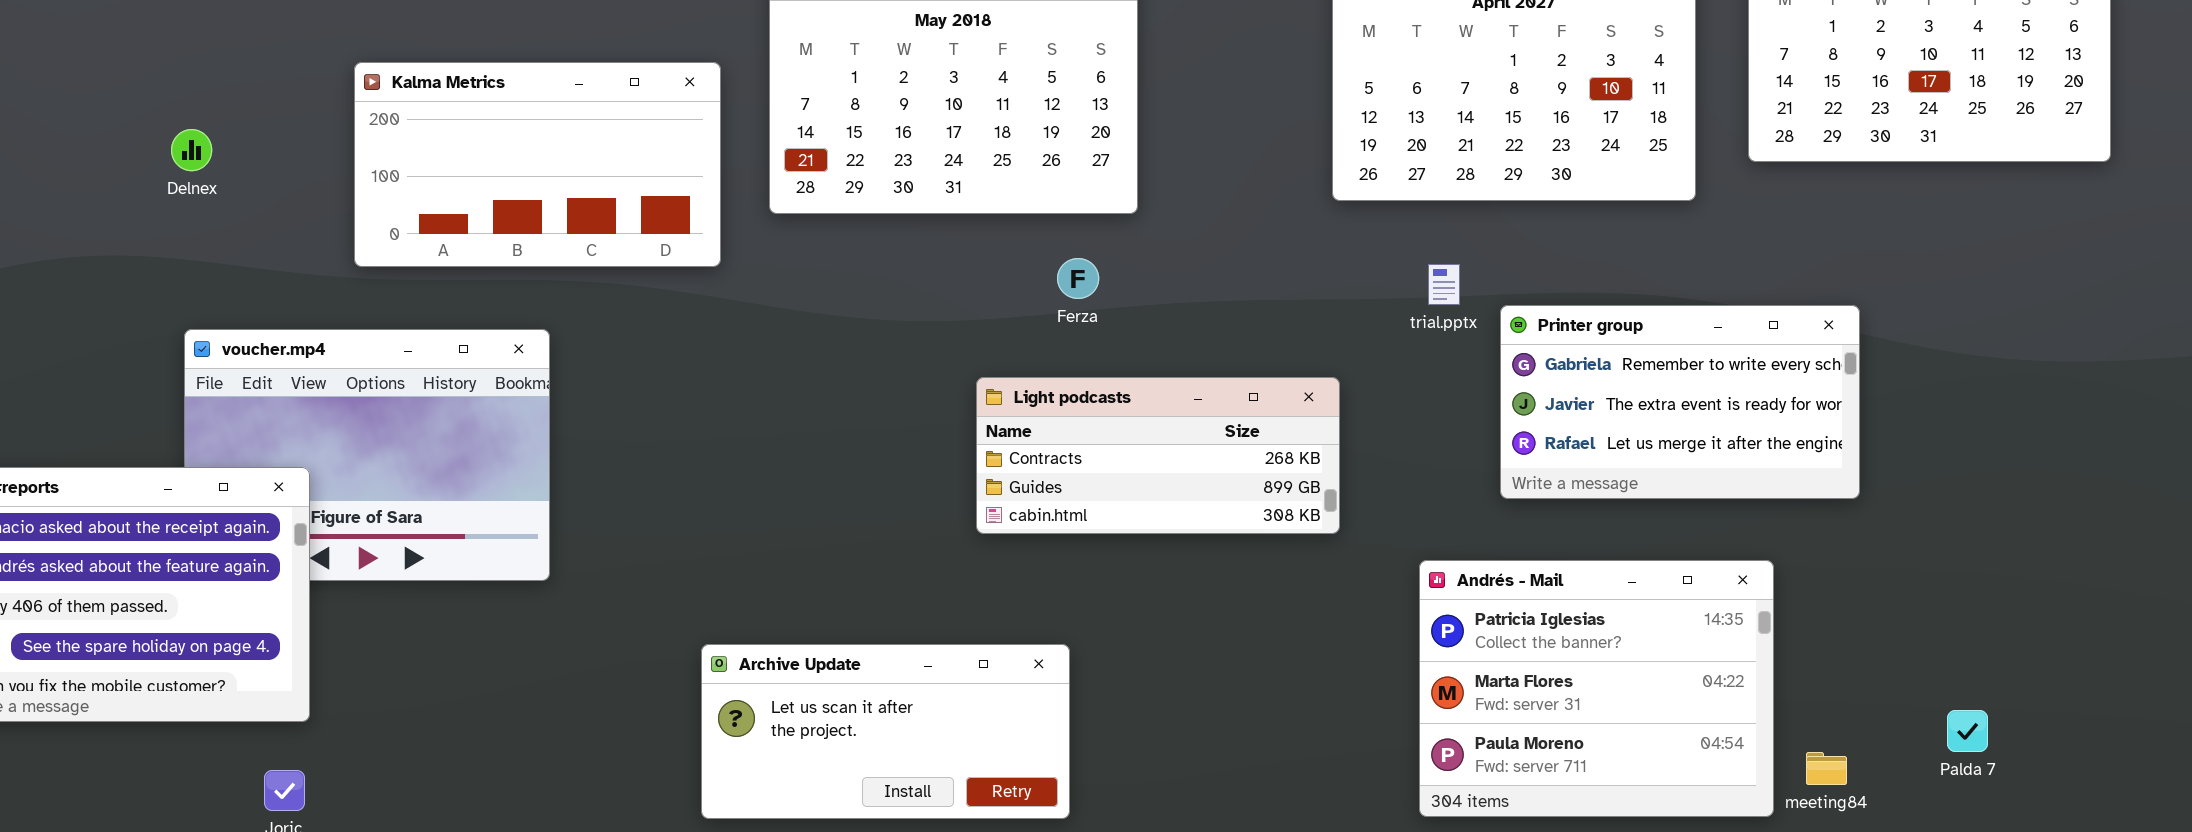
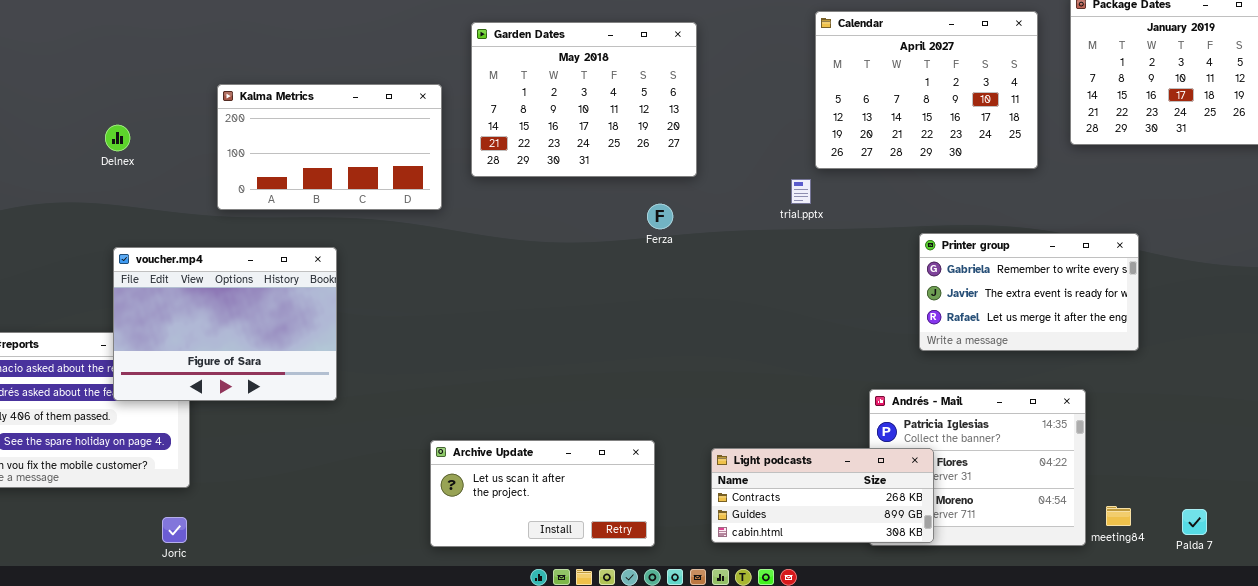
trial.pptx: [1428,264,1460,305] -> [791,179,811,204], moved
voucher.mp4: [184,329,550,581] -> [113,247,337,401], raised
Light podcasts: [976,377,1340,534] -> [711,448,934,543], moved
Palda 7: [1947,710,1988,752] -> [1182,509,1207,535], moved

